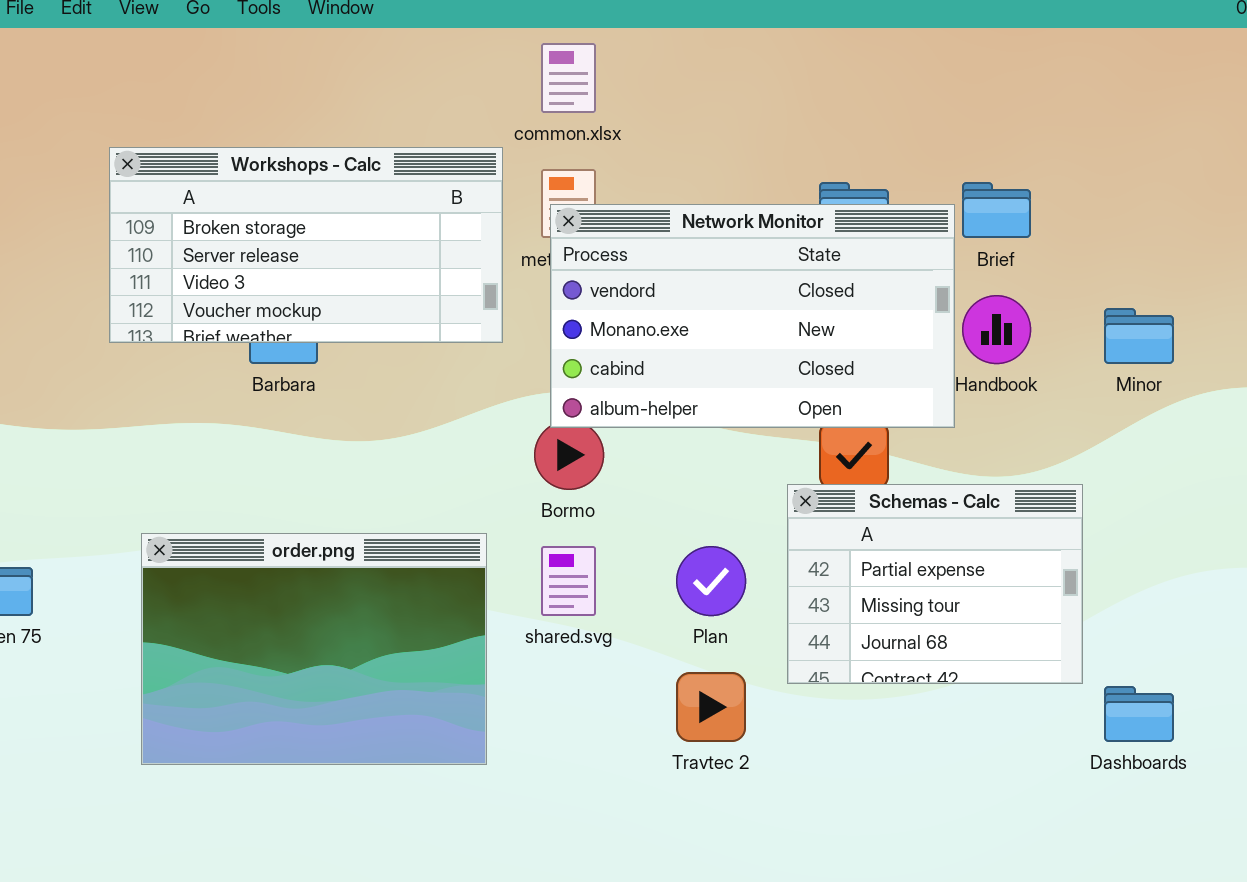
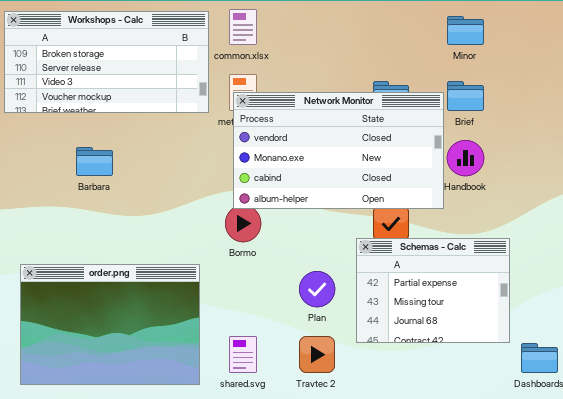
Workshops - Calc: [109,147,503,343] -> [4,11,209,113], moved
Minor: [1104,308,1174,364] -> [447,16,484,45], moved
shared.svg: [541,546,596,616] -> [229,336,257,373], moved

